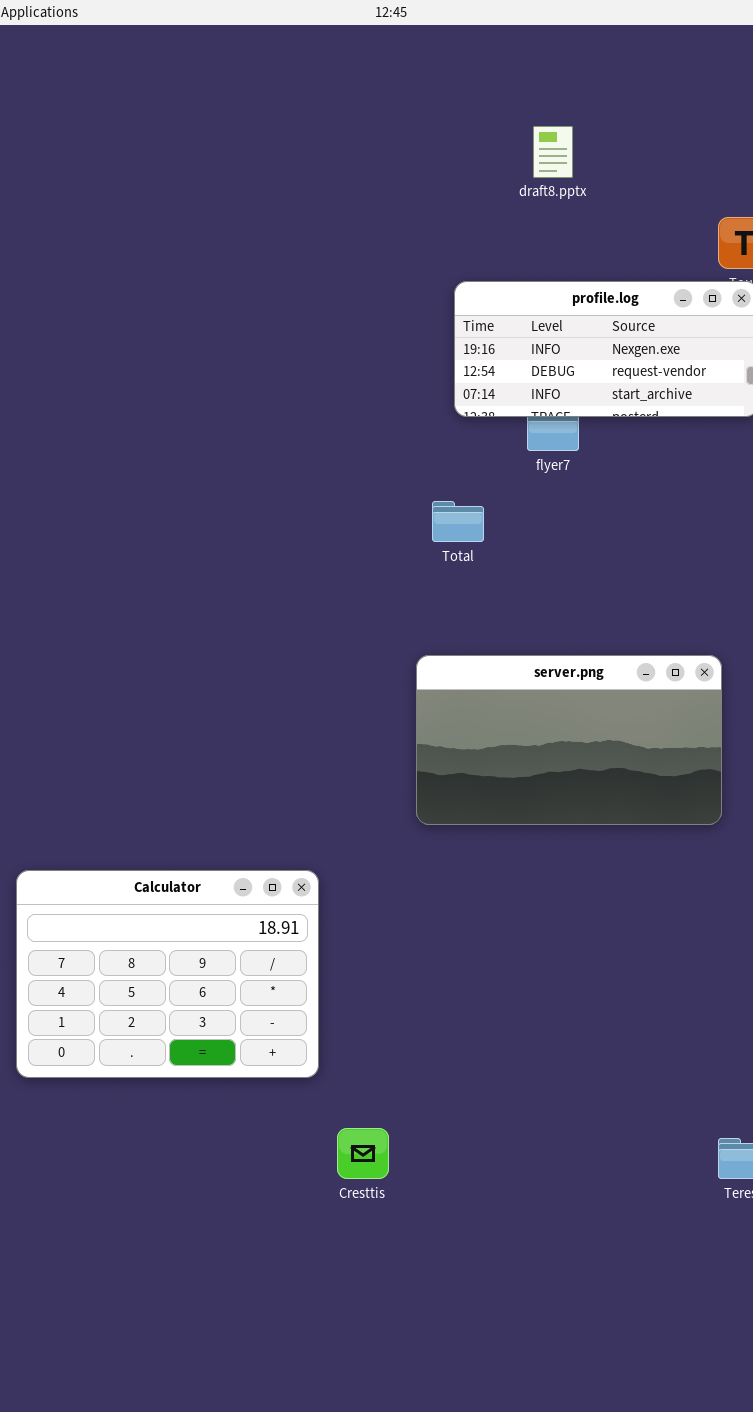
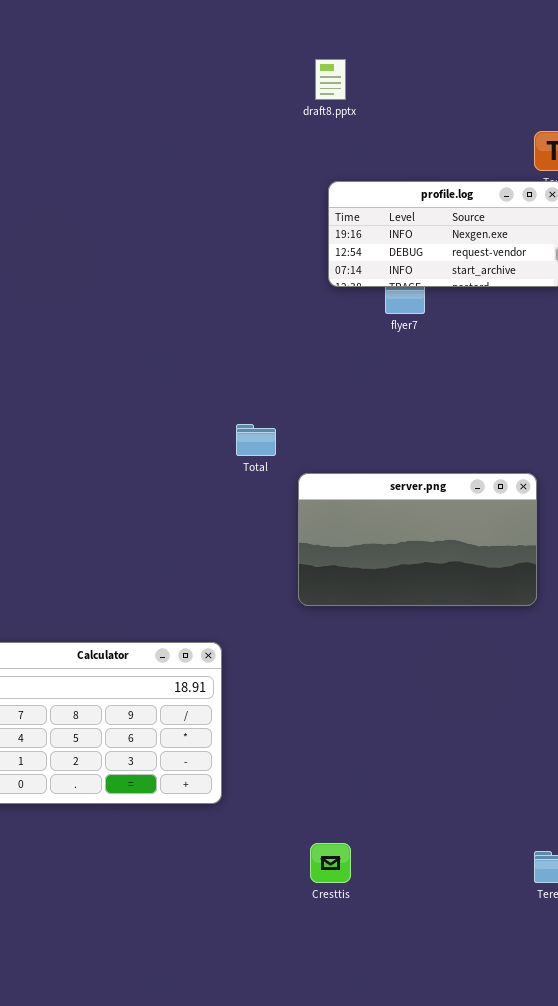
draft8.pptx: [533,126,573,178] -> [315,59,346,100], moved
Total: [432,501,484,542] -> [236,424,276,456], moved
Cresttis: [337,1128,389,1179] -> [310,843,351,883], moved

